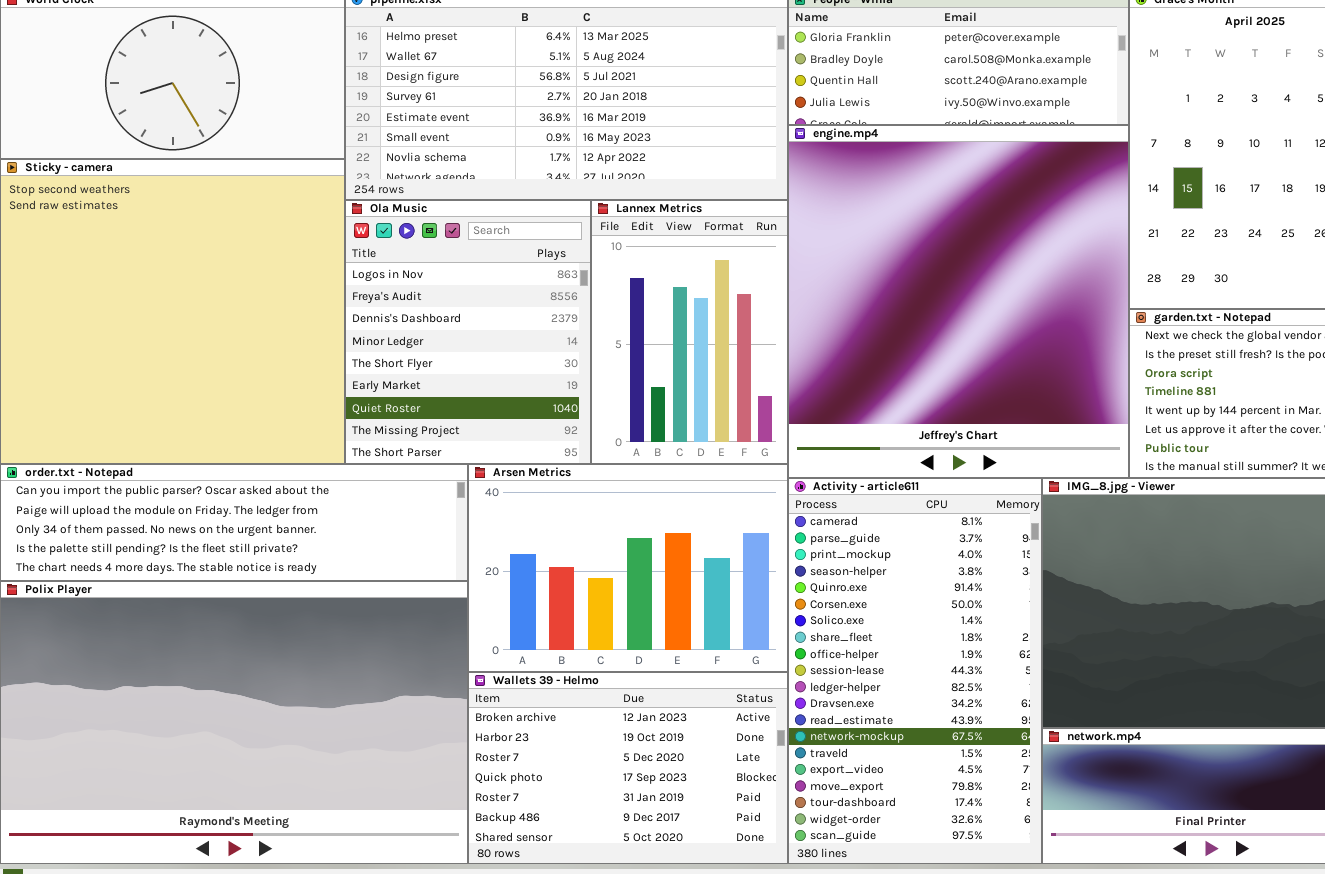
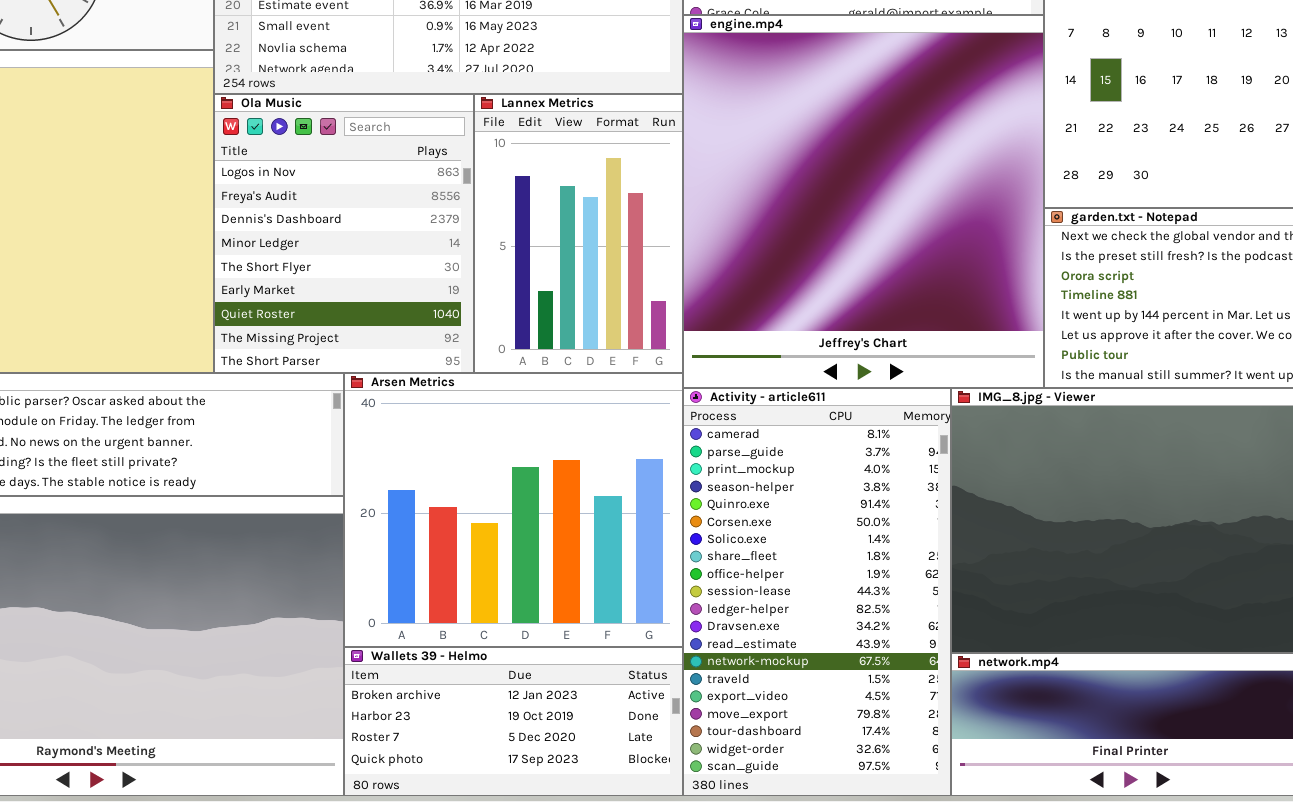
Arsen Metrics: [468,464,788,672] -> [344,373,683,647], resized
Wallets 39 - Helmo: [468,672,788,864] -> [344,647,683,796], resized

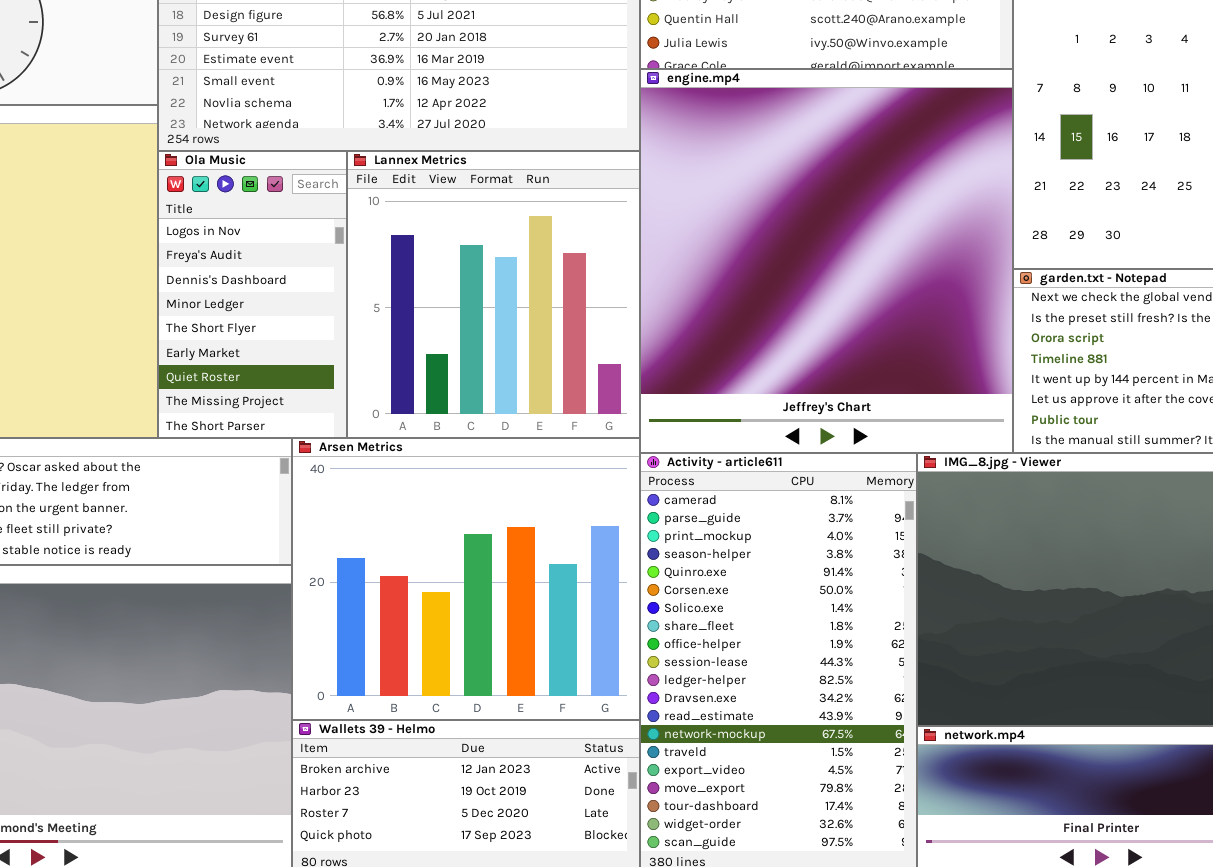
Ola Music: [214,94,474,373] -> [158,151,347,438], resized
Lannex Metrics: [474,94,683,373] -> [347,151,640,438], resized

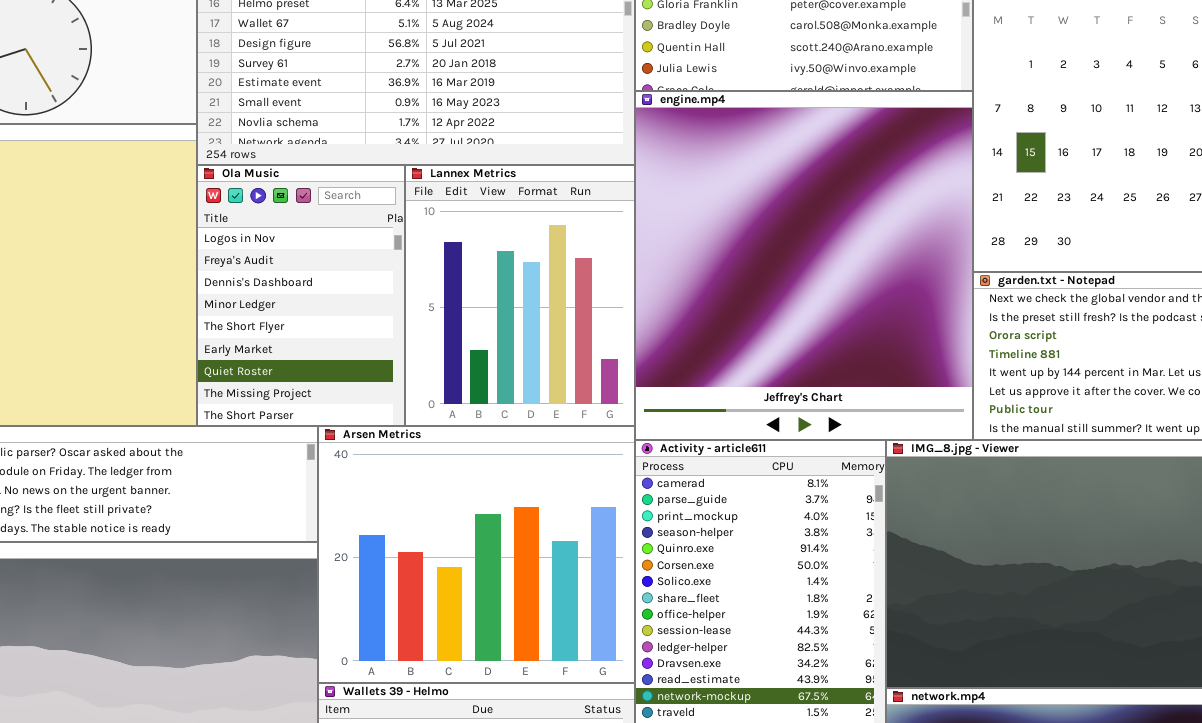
Ola Music: [158,151,347,438] -> [197,165,405,426], resized
Lannex Metrics: [347,151,640,438] -> [405,165,635,426], resized

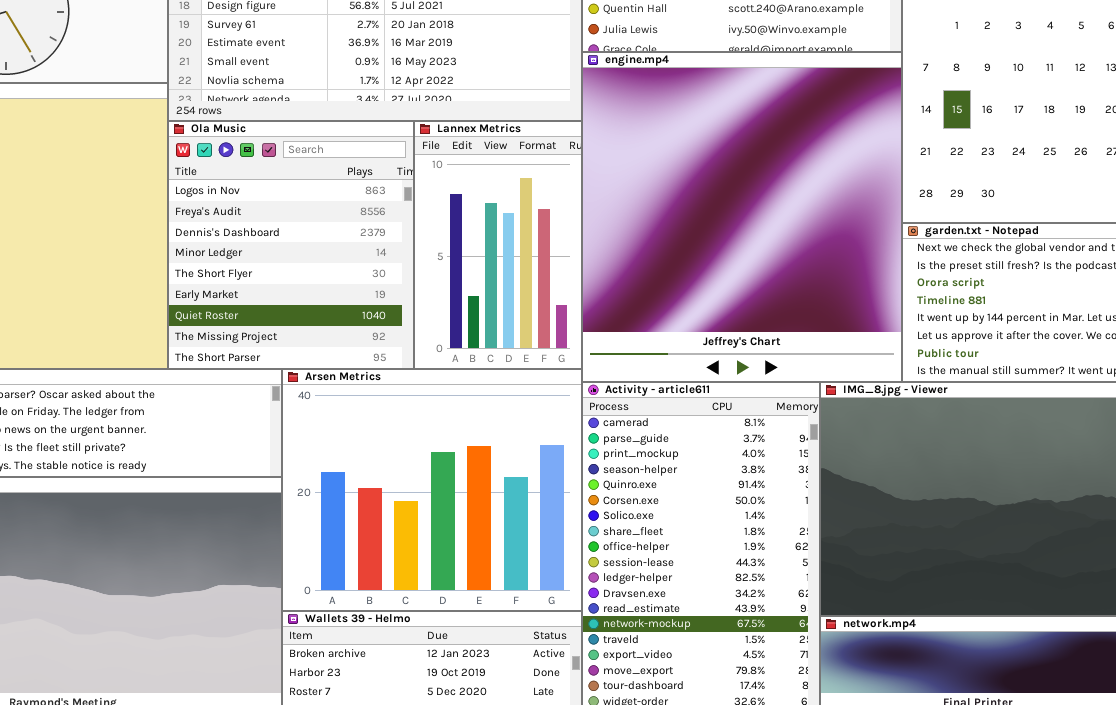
Ola Music: [197,165,405,426] -> [168,121,414,369], resized
Lannex Metrics: [405,165,635,426] -> [414,121,582,369], resized

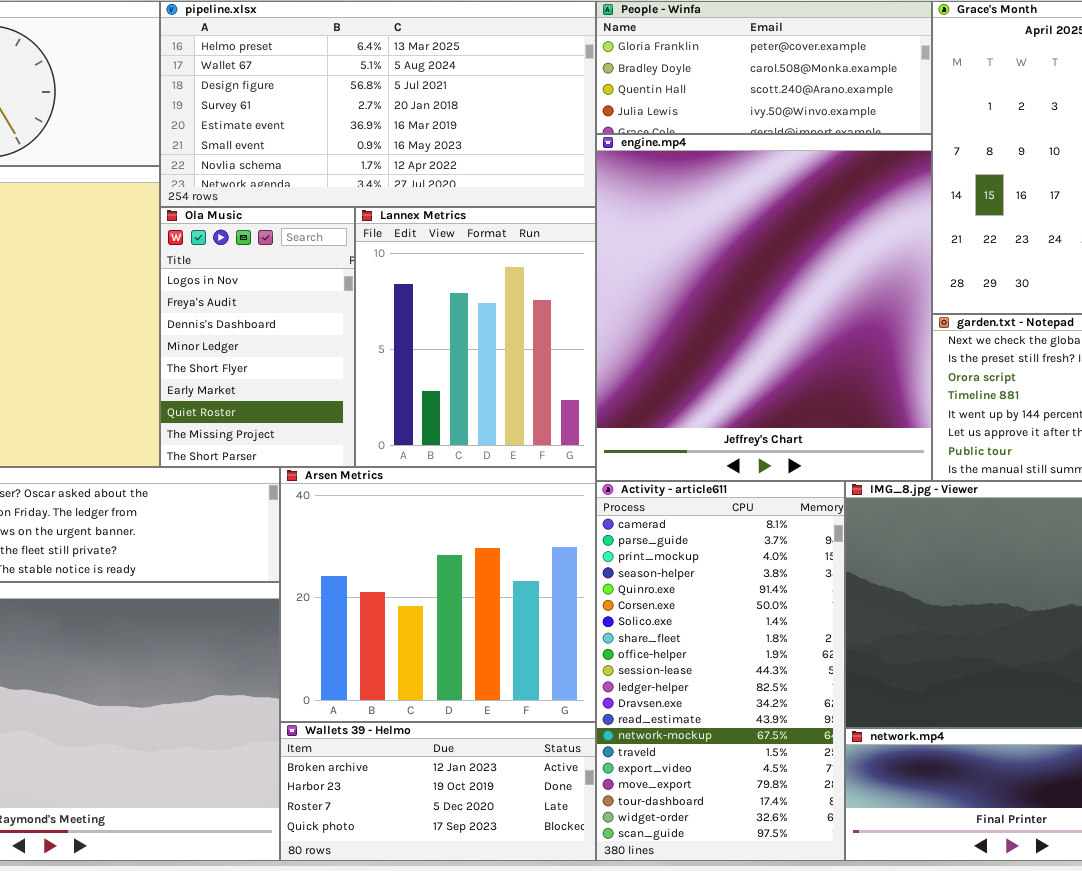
Ola Music: [168,121,414,369] -> [160,207,355,467], resized
Lannex Metrics: [414,121,582,369] -> [355,207,596,467], resized

